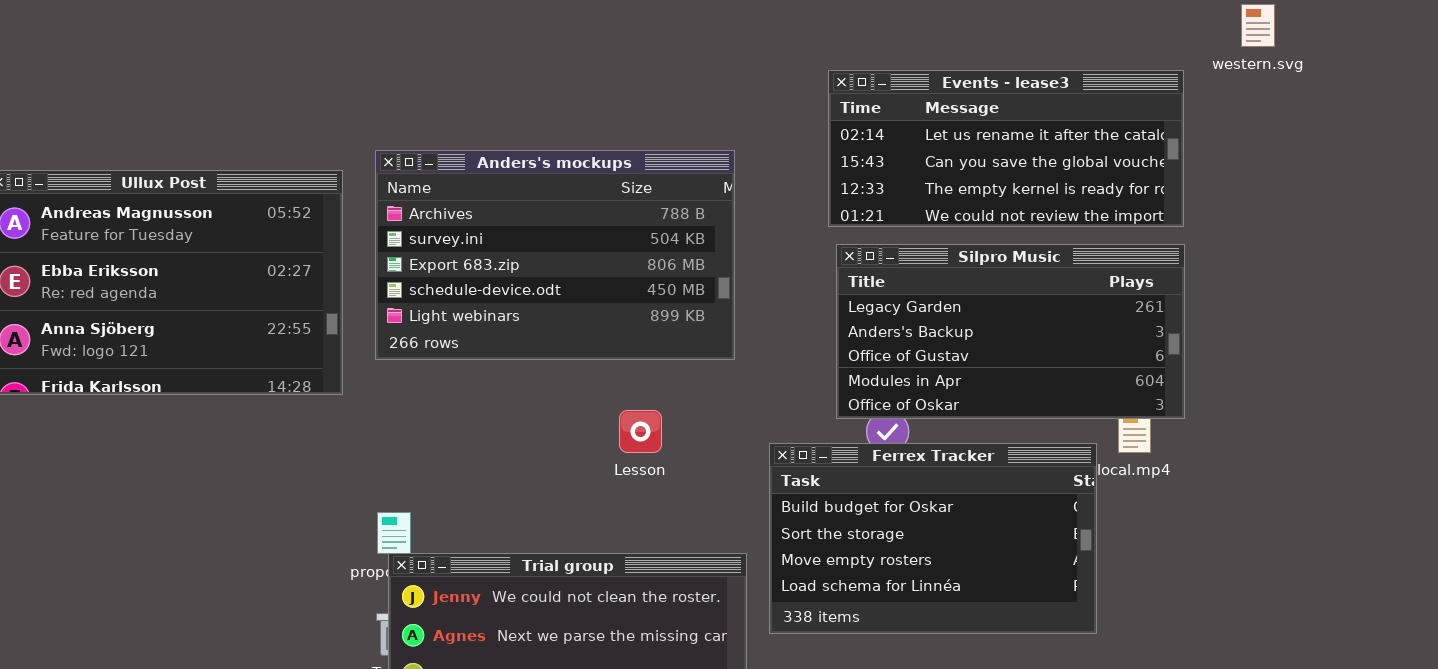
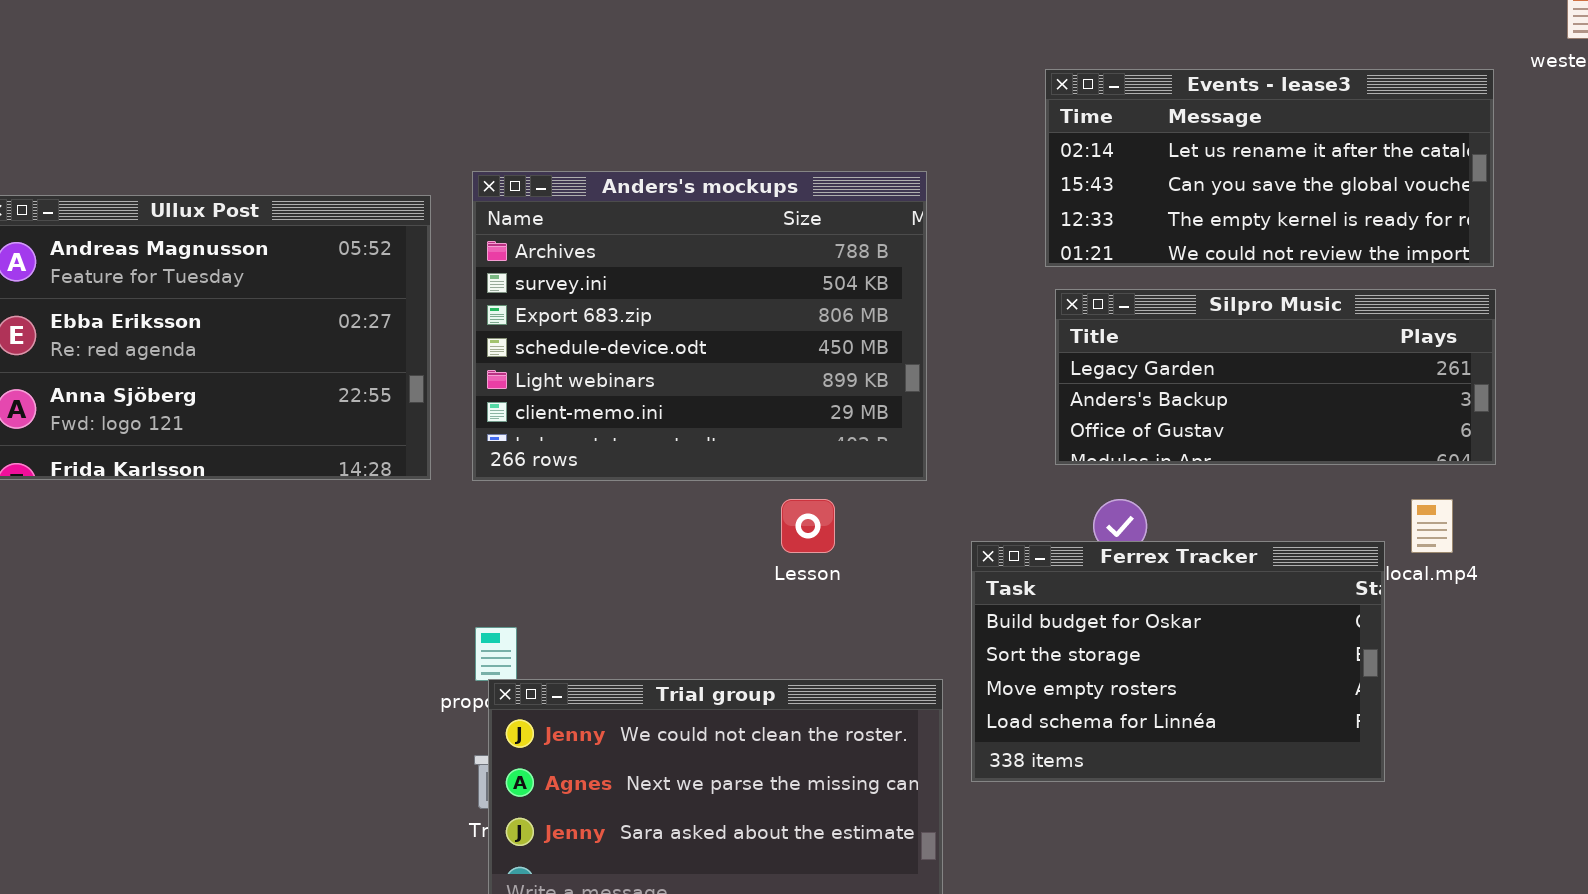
Anders's mockups: [375,150,735,360] -> [472,171,927,481], resized
Silpro Music: [836,244,1185,419] -> [1055,289,1496,465], resized

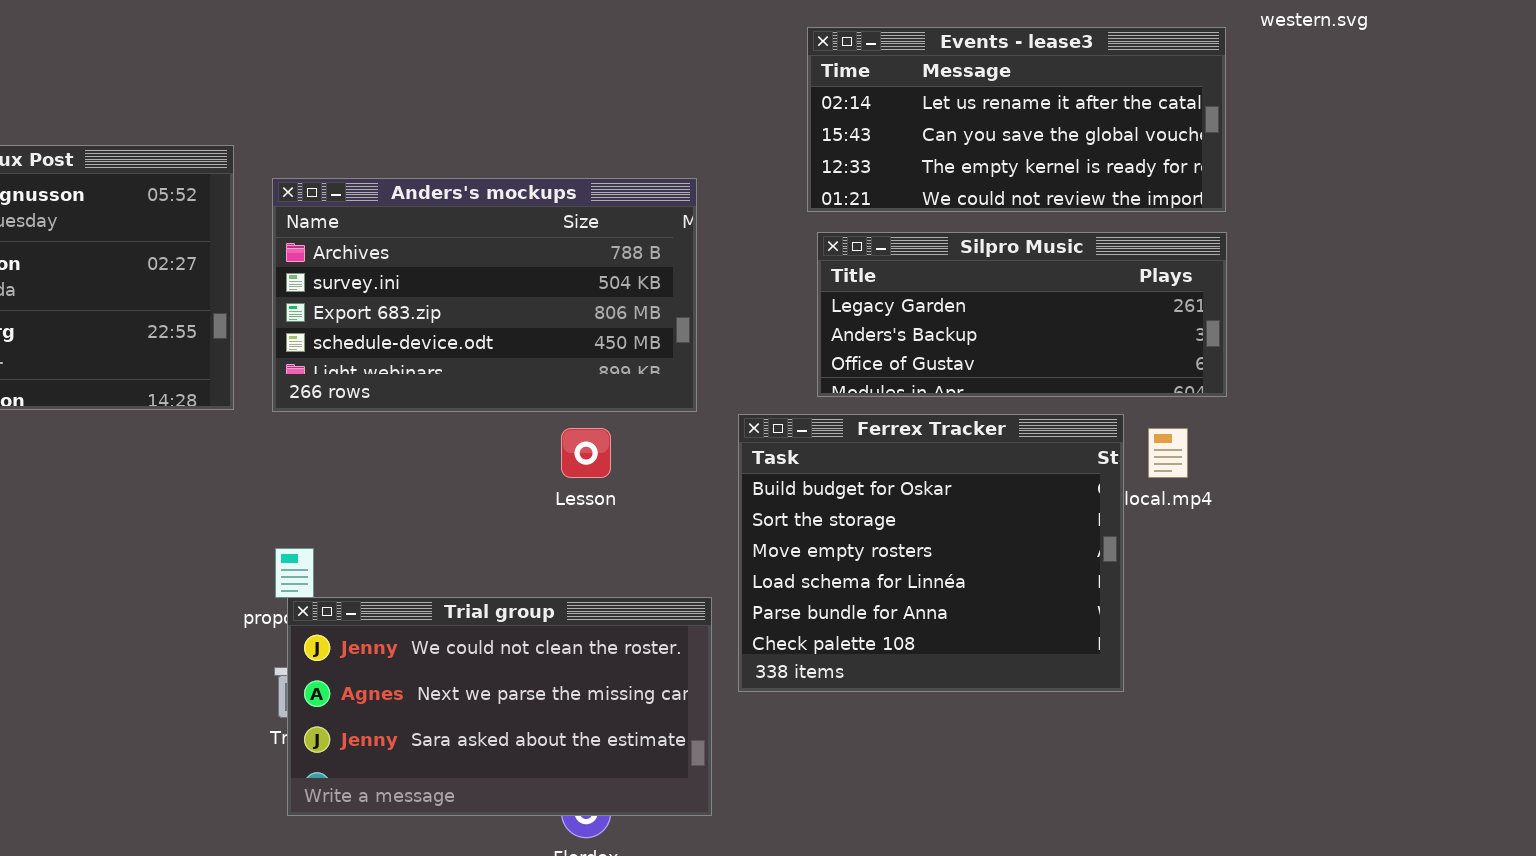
Anders's mockups: [472,171,927,481] -> [272,178,697,412], resized
Ferrex Tracker: [971,541,1385,782] -> [738,414,1124,692], resized

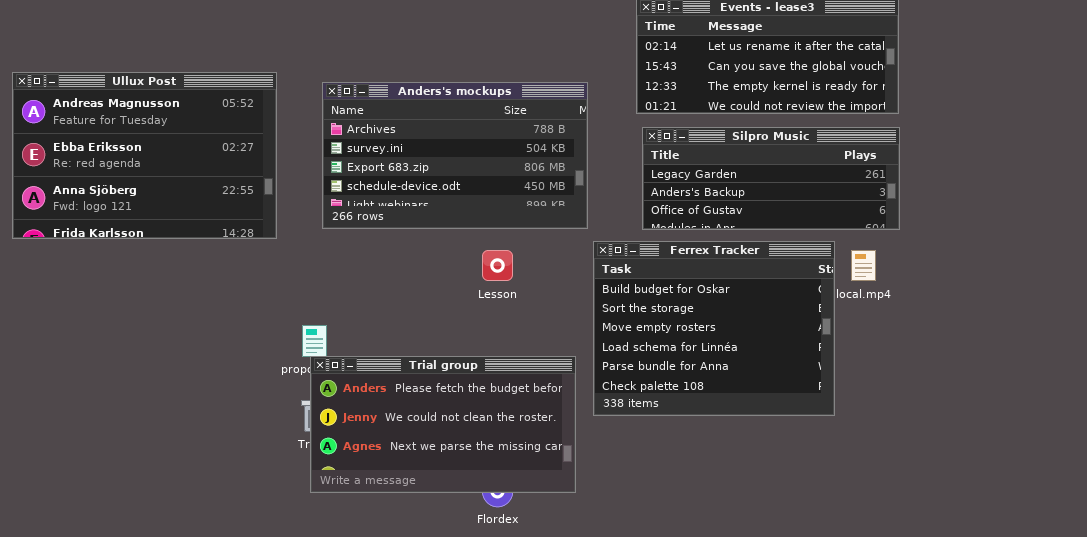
Anders's mockups: [272,178,697,412] -> [322,82,588,229], moved
Trial group: [287,597,712,816] -> [310,356,576,493], scrolled up 1 row

